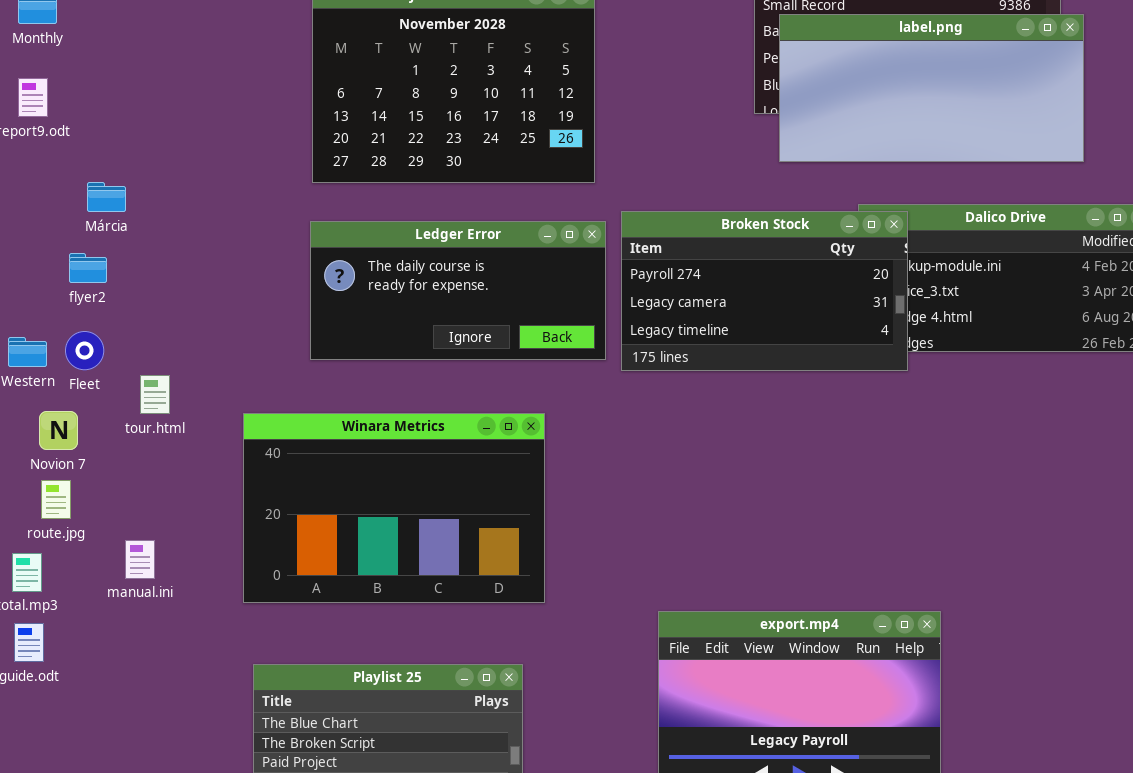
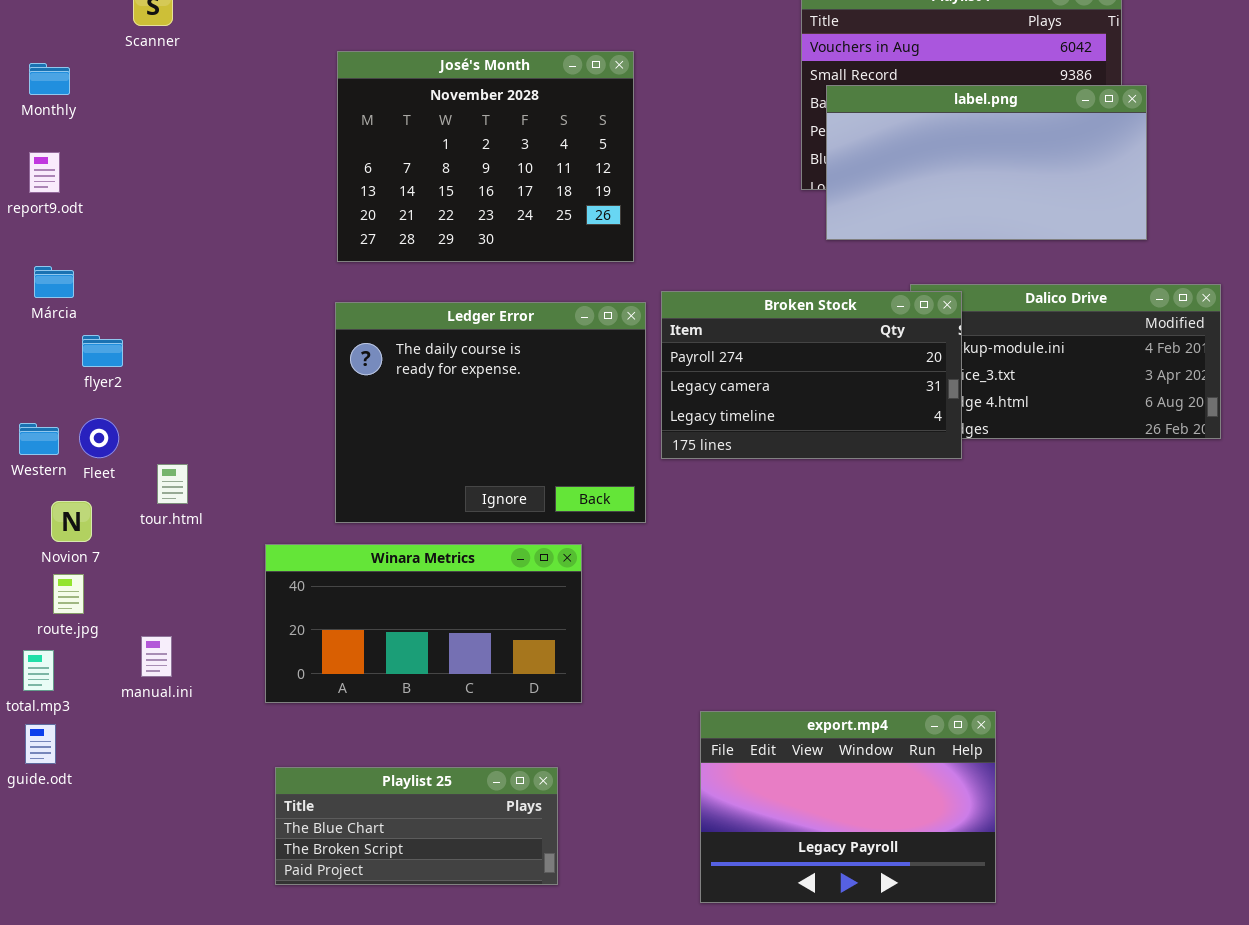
Márcia: [87,182,126,212] -> [34,266,74,298], moved
Ledger Error: [310,221,606,360] -> [335,302,646,523], resized
Winara Metrics: [243,413,545,603] -> [265,544,582,703], resized

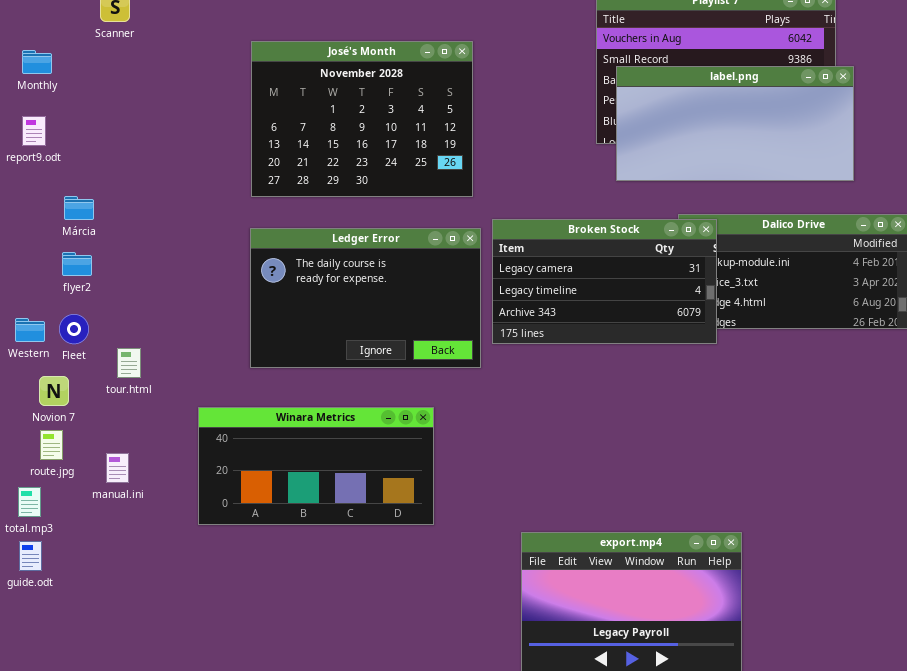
Márcia: [34,266,74,298] -> [64,196,94,220], moved
Broken Stock: [661,291,962,459] -> [492,219,717,344], scrolled down 1 row
Ledger Error: [335,302,646,523] -> [250,228,481,368], resized
manual.ini: [141,636,172,677] -> [106,453,129,483], moved
Playlist 25: [275,767,558,885] -> none, closed

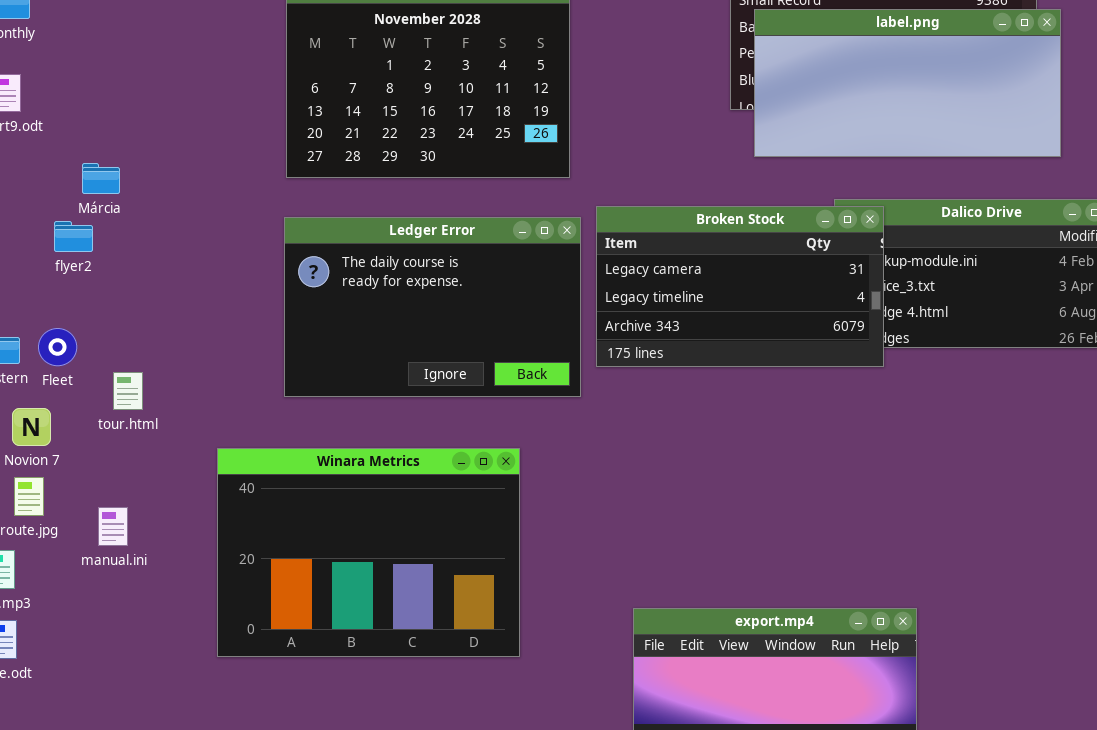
Márcia: [64,196,94,220] -> [82,163,120,194], moved
flyer2: [62,252,92,276] -> [54,221,93,252], moved
Winara Metrics: [198,407,434,525] -> [217,448,520,657], resized

